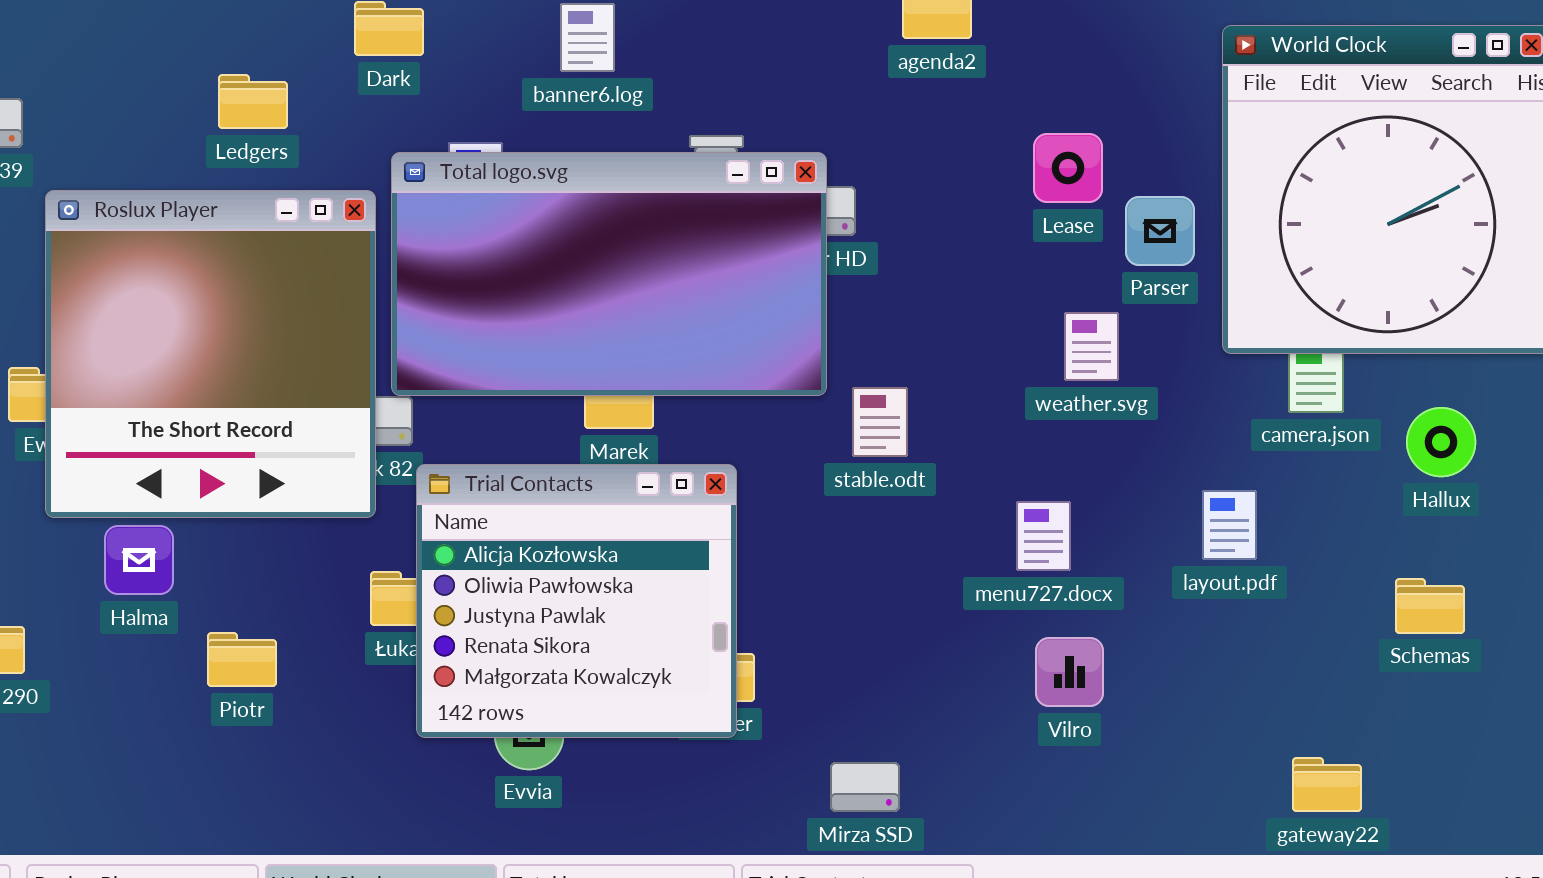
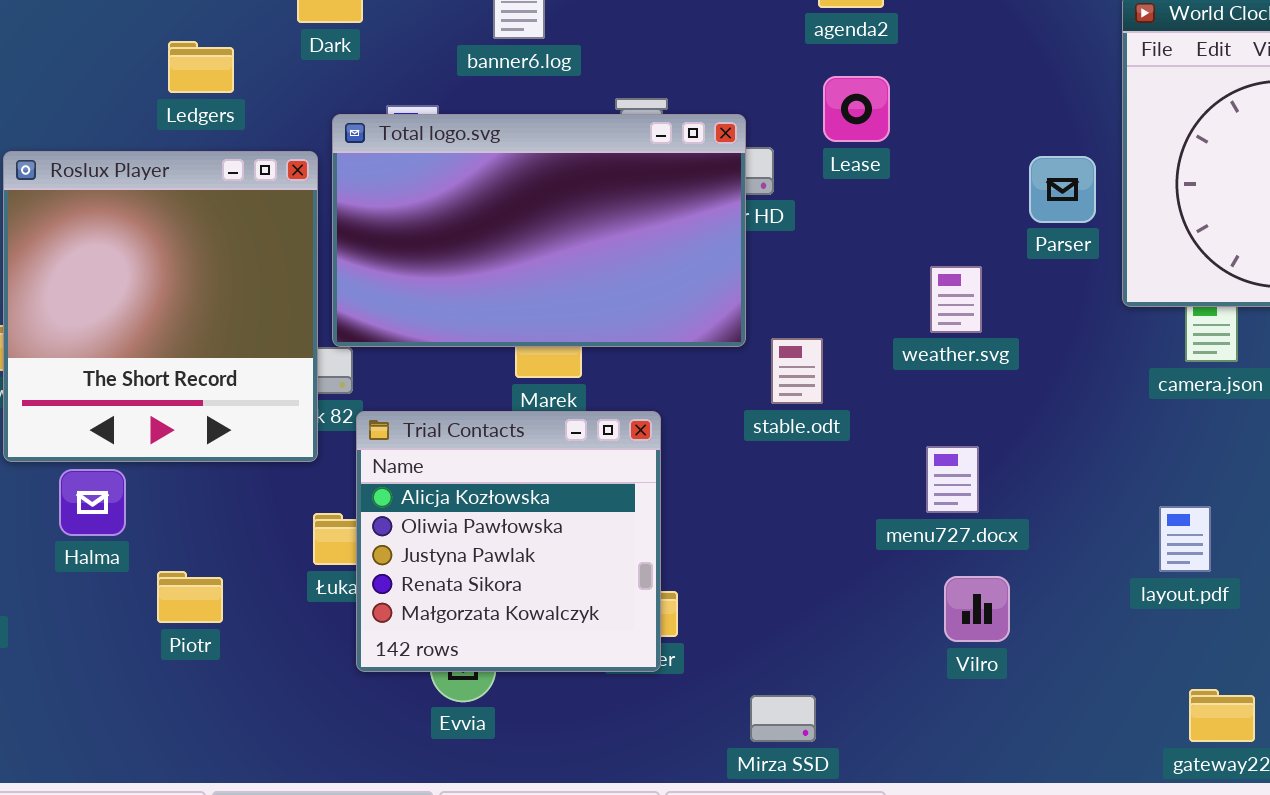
Lease: [1033,133,1103,203] -> [823,76,890,142], moved
weather.svg: [1064,312,1119,381] -> [930,266,982,333], moved
layout.pdf: [1202,490,1257,560] -> [1159,506,1211,572], moved

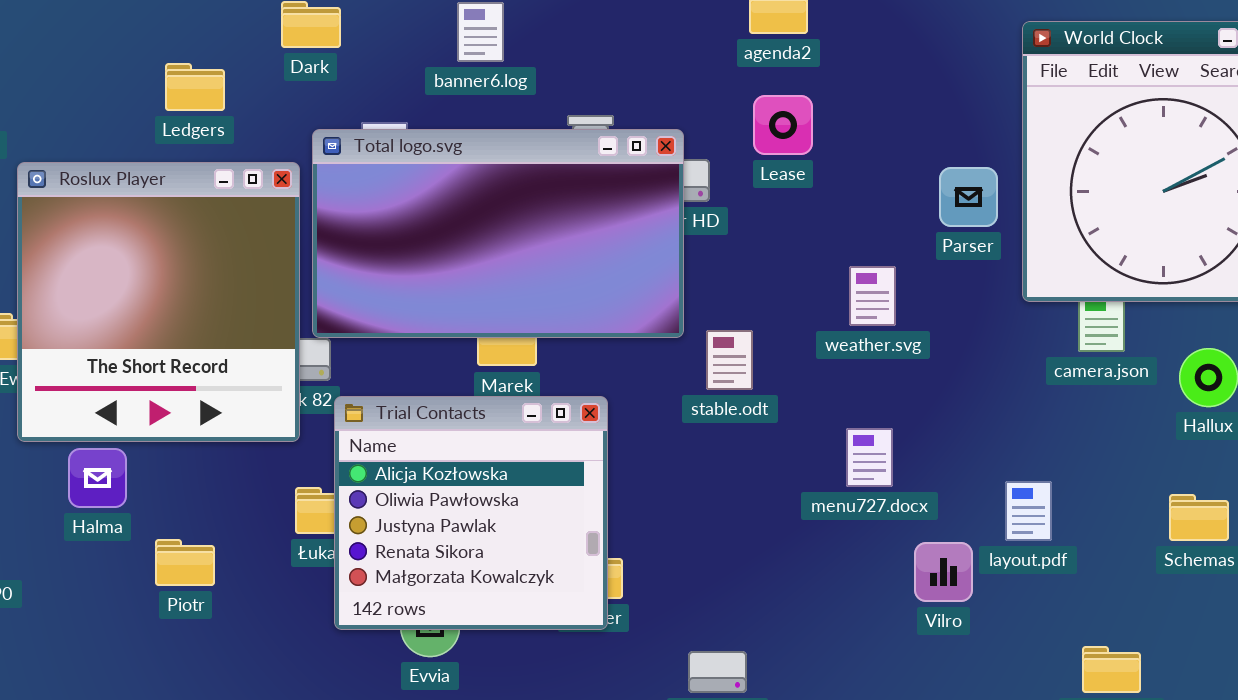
layout.pdf: [1159,506,1211,572] -> [1005,481,1052,541], moved
Vilro: [944,576,1010,642] -> [914,542,973,602], moved

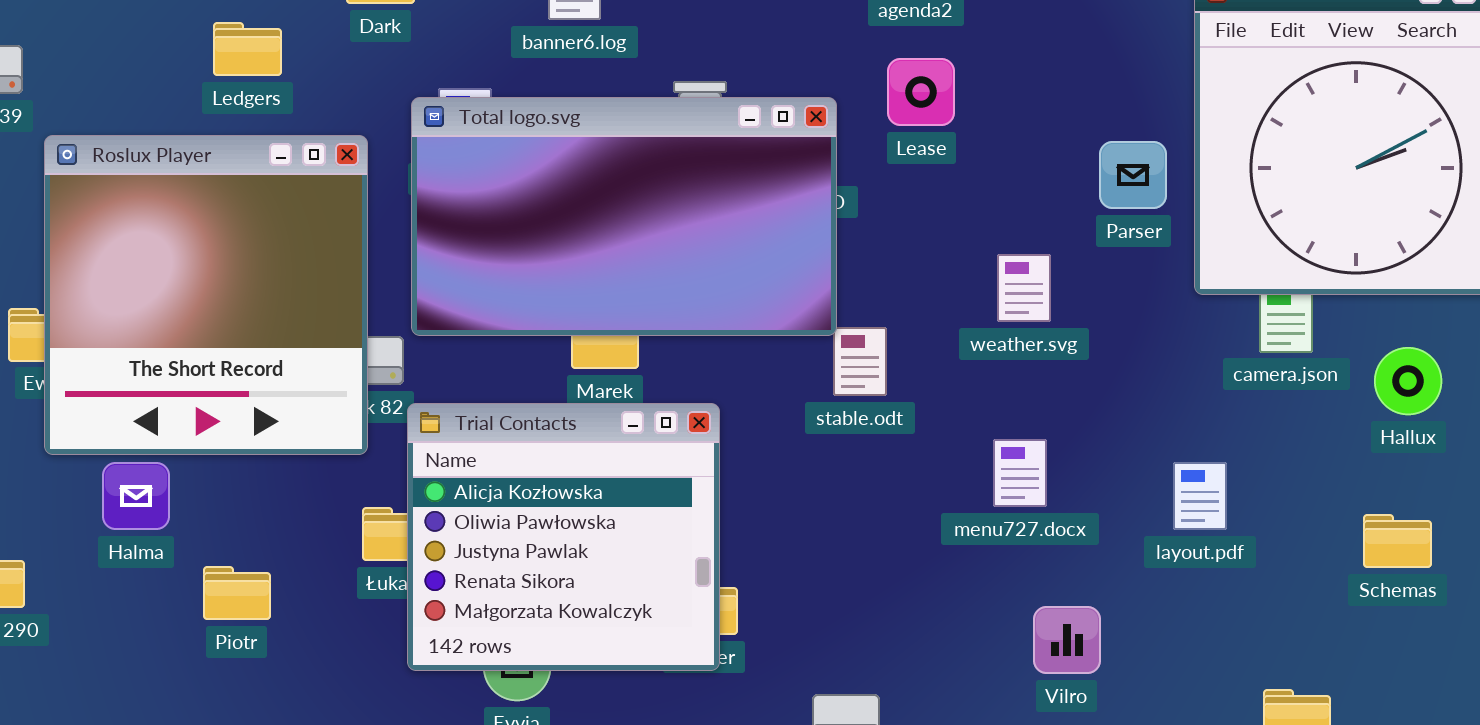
Total logo.svg: [312,129,684,338] -> [411,97,837,336], moved
layout.pdf: [1005,481,1052,541] -> [1173,462,1227,530], moved
Vilro: [914,542,973,602] -> [1033,606,1101,674], moved

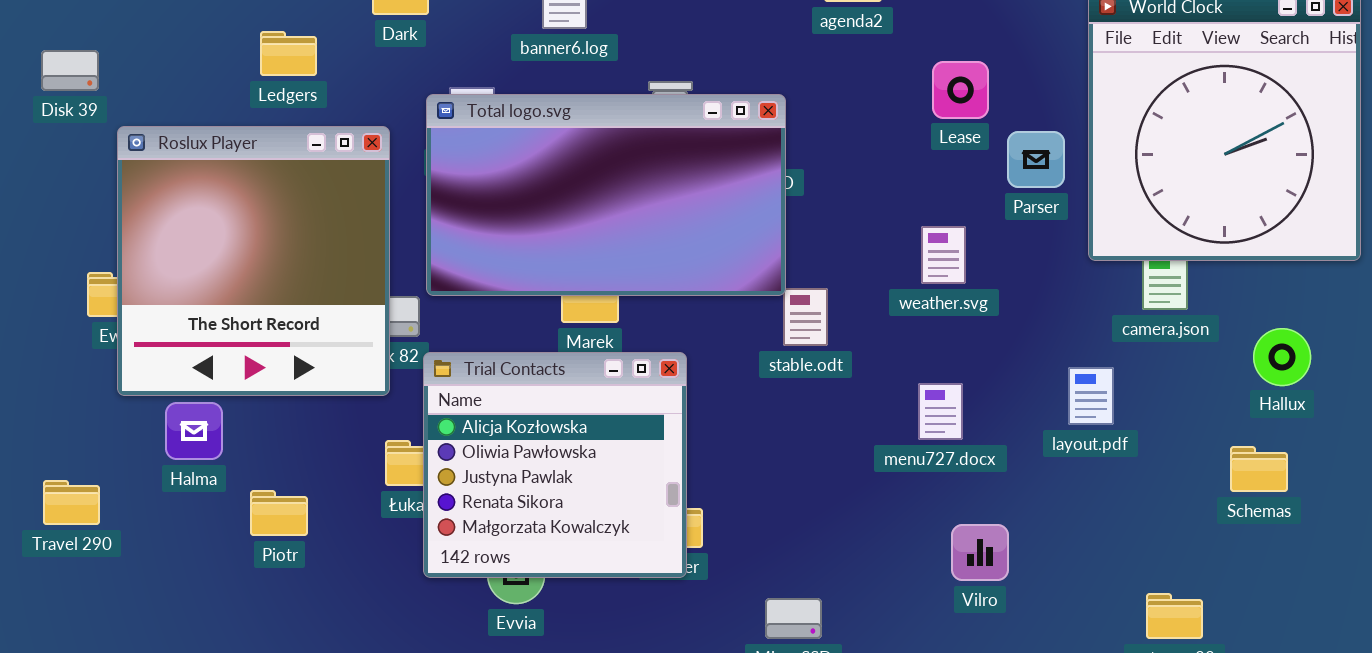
Lease: [887,58,955,126] -> [932,61,989,119], moved
Hallux: [1374,347,1442,415] -> [1253,328,1311,386], moved
layout.pdf: [1173,462,1227,530] -> [1068,367,1114,425], moved

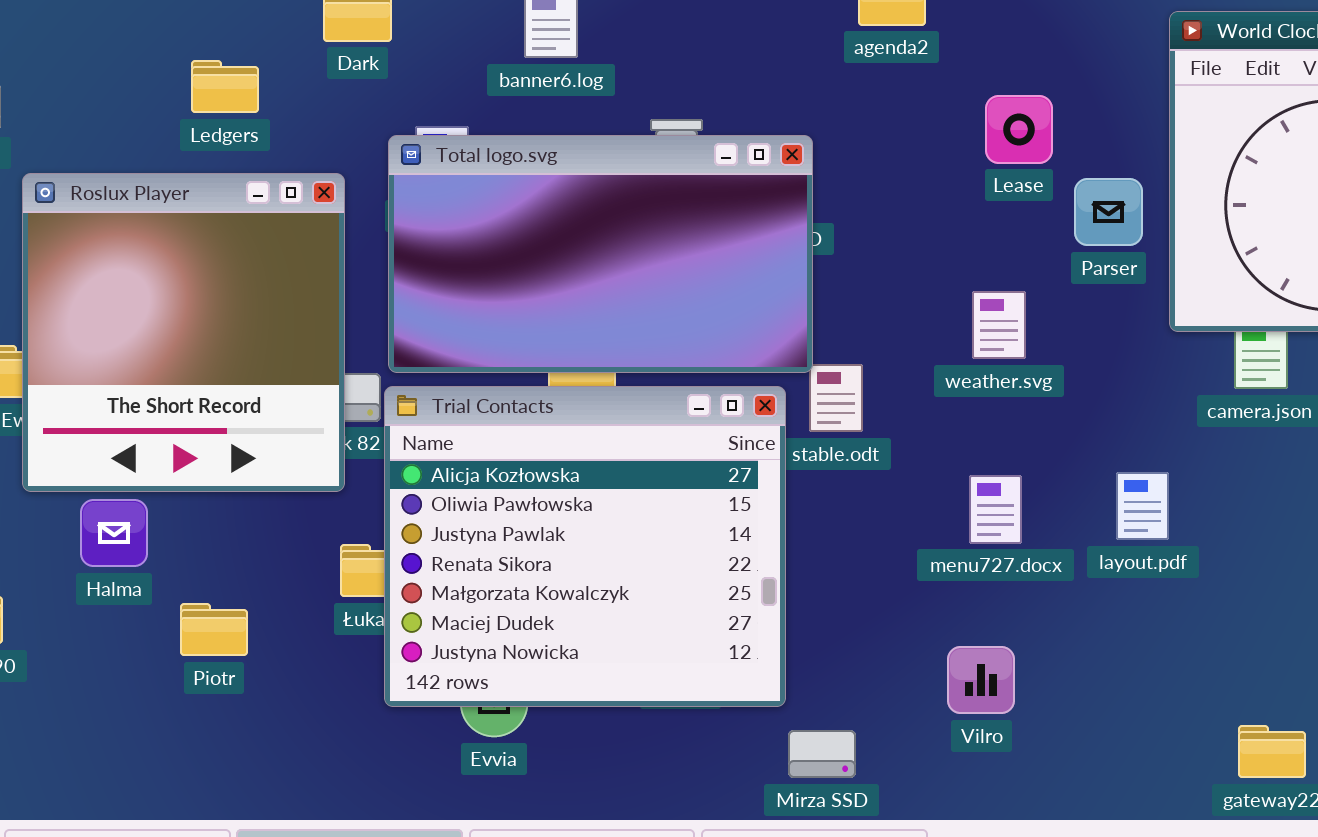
Trial Contacts: [423,352,687,578] -> [384,386,786,707], resized
layout.pdf: [1068,367,1114,425] -> [1116,472,1169,540], moved
Vilro: [951,524,1009,581] -> [947,646,1015,714], moved

